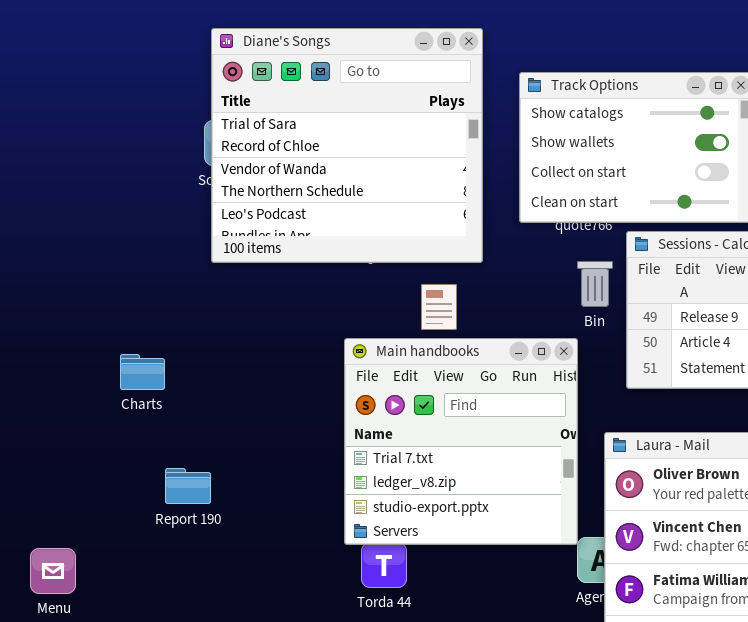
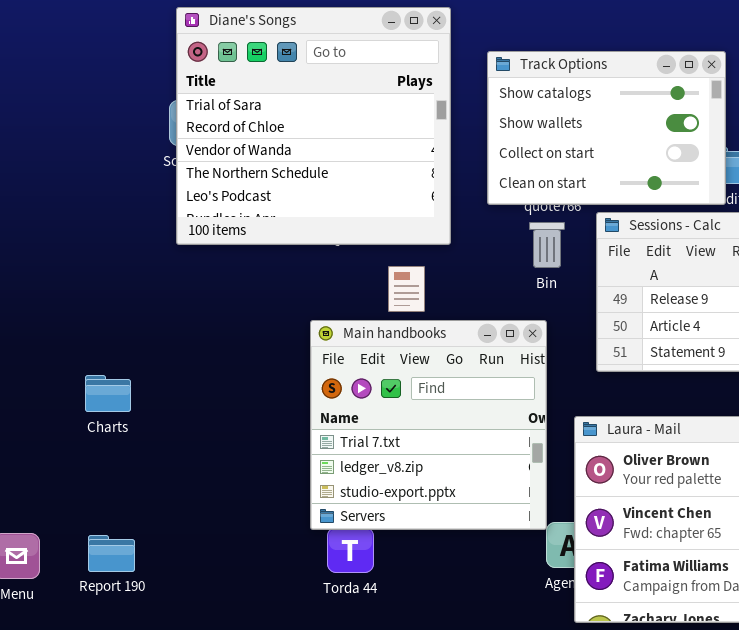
Bin: [577,261,613,307] -> [529,222,565,268], moved
Charts: [120,354,165,390] -> [85,375,131,412], moved
Report 190: [165,468,211,504] -> [88,535,135,572], moved

